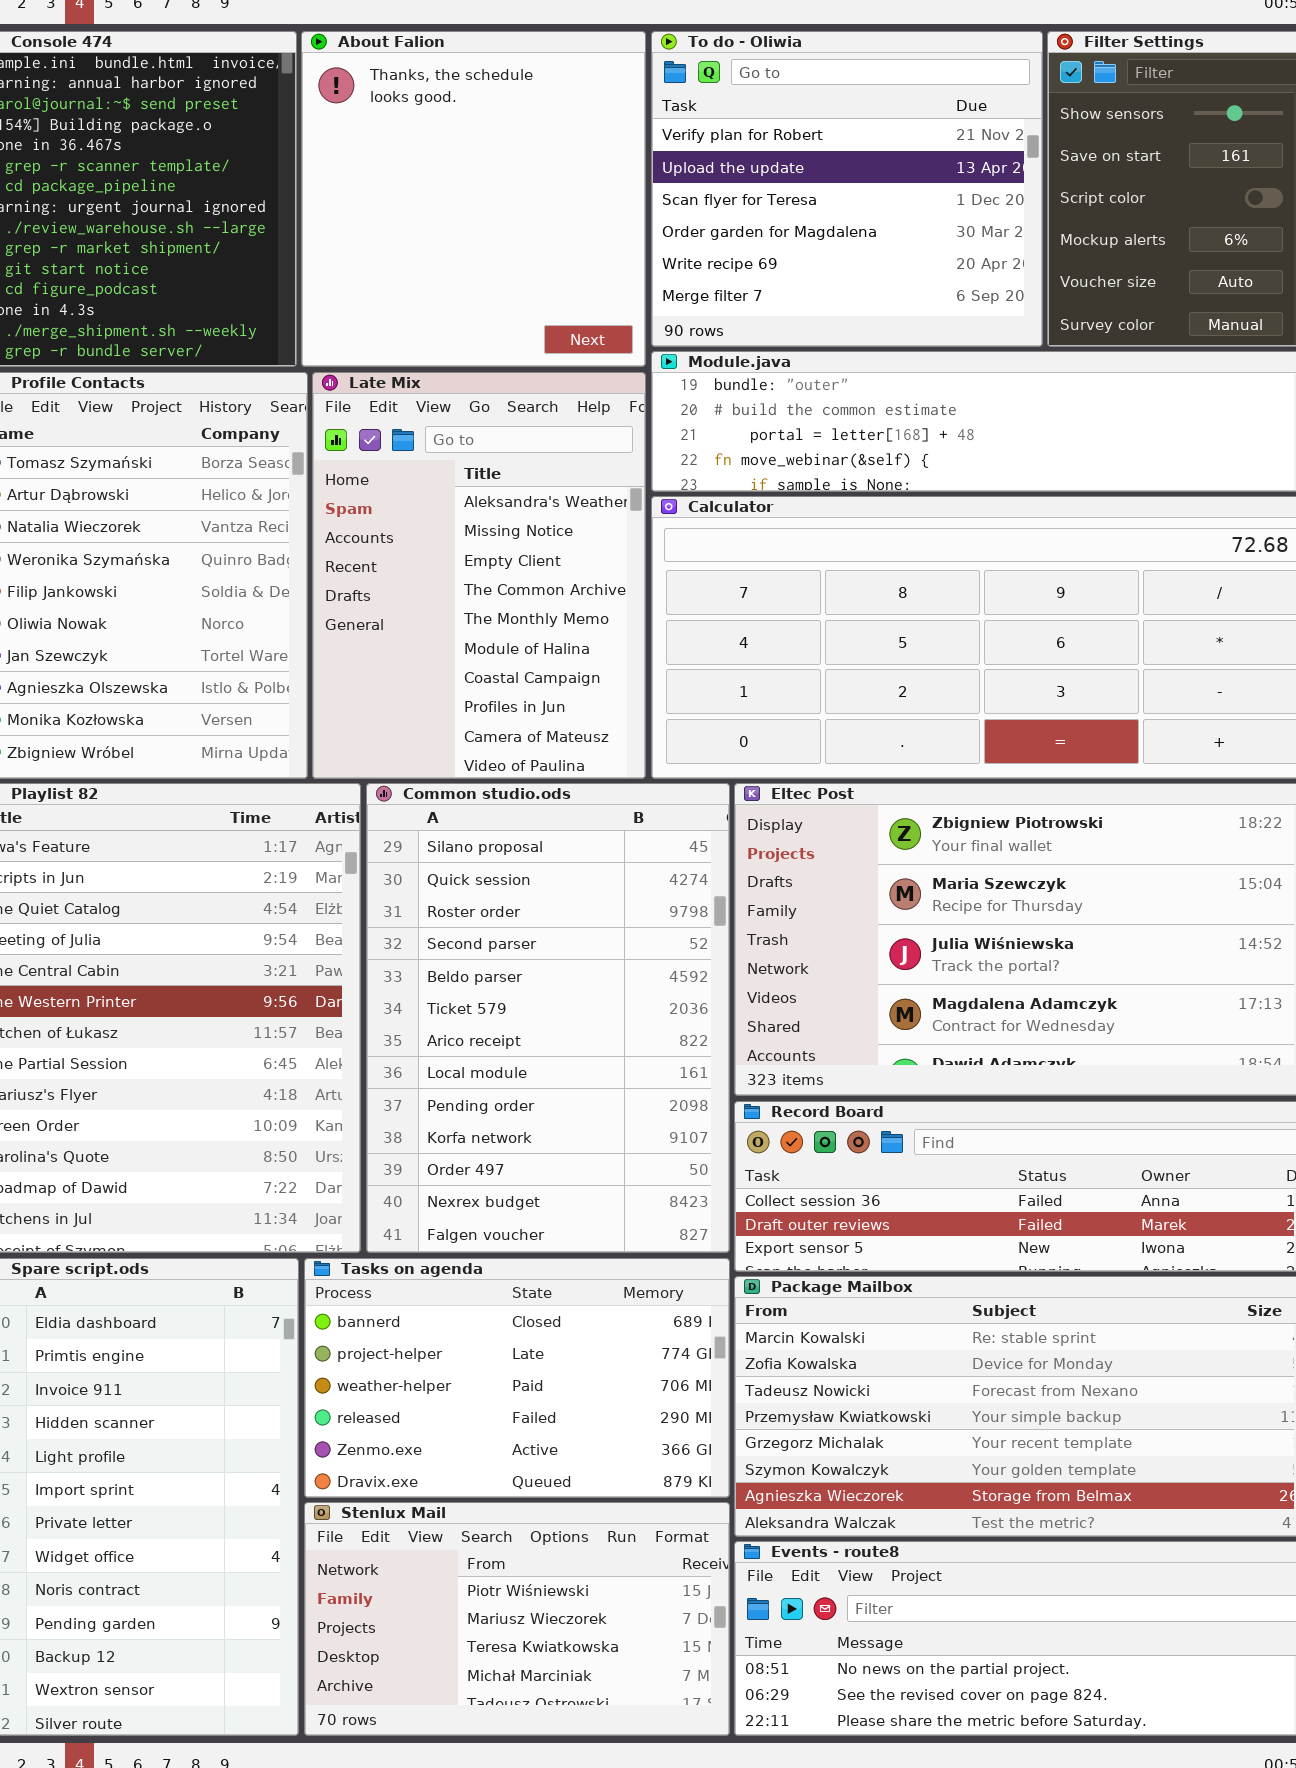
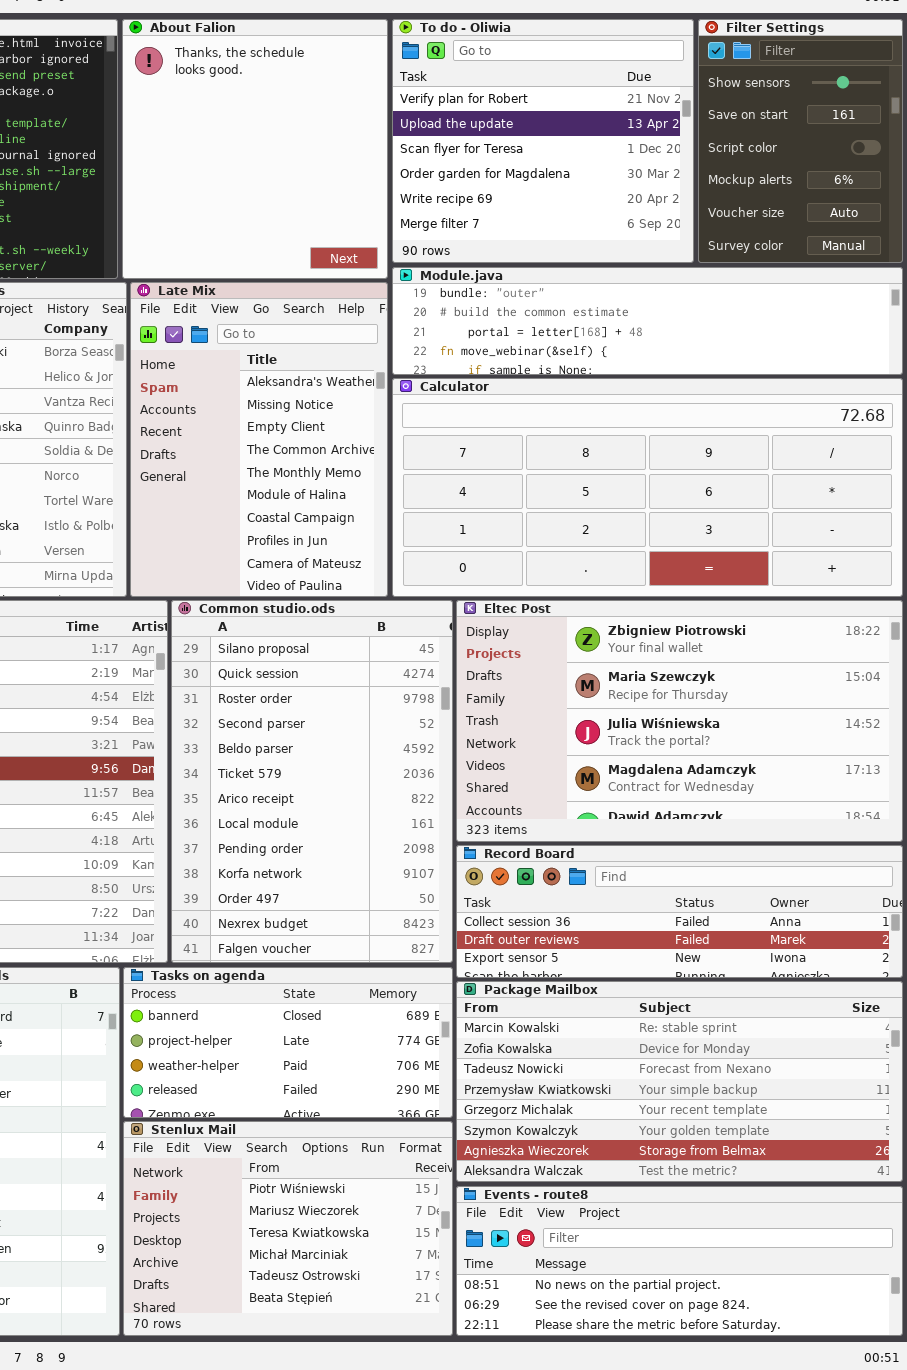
Tasks on agenda: [304,1258,730,1498] -> [123,967,453,1118], resized
Stenlux Mail: [304,1502,730,1736] -> [123,1121,453,1336], resized

